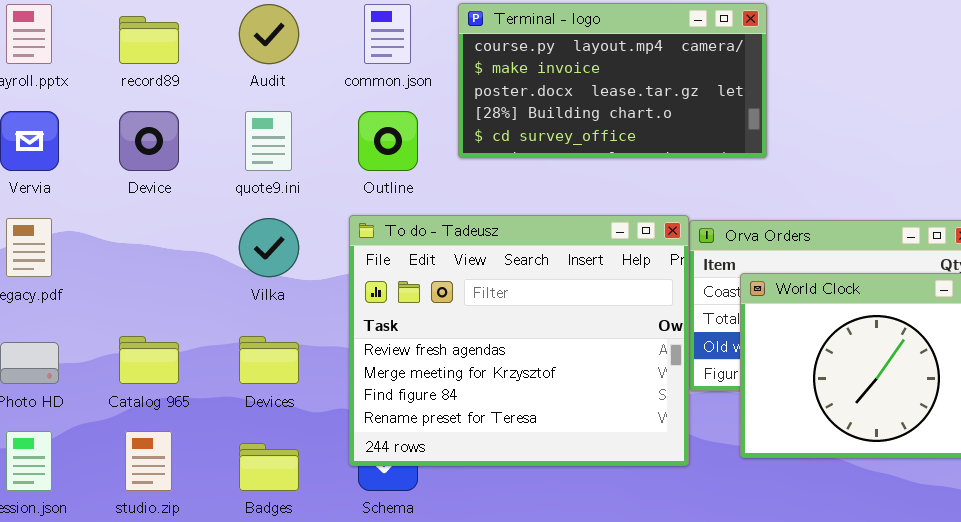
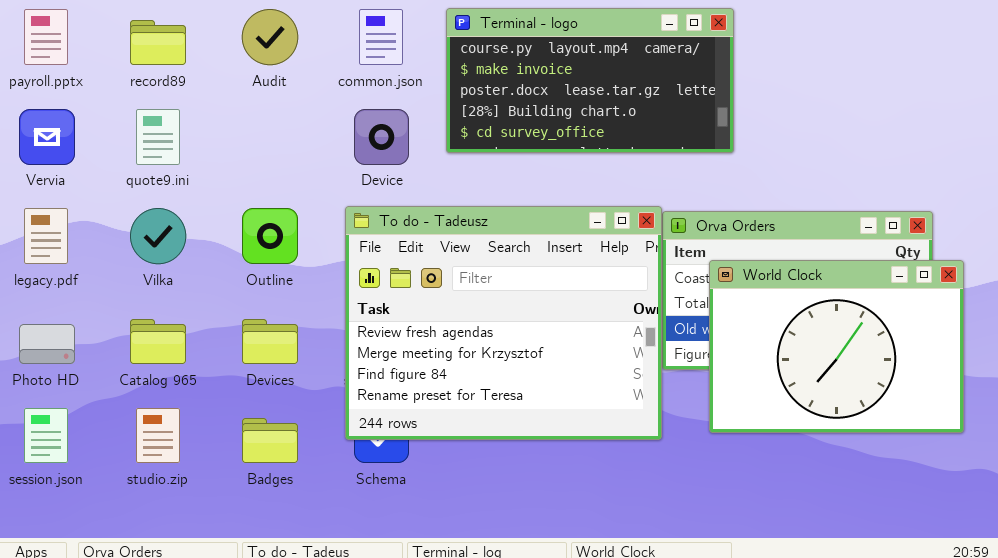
Device: [119,111,179,171] -> [354,109,409,165], moved
quote9.ini: [245,111,292,171] -> [136,109,180,165], moved
Outline: [358,111,418,171] -> [242,208,298,264], moved
Vilka: [239,218,299,277] -> [130,208,186,264], moved

